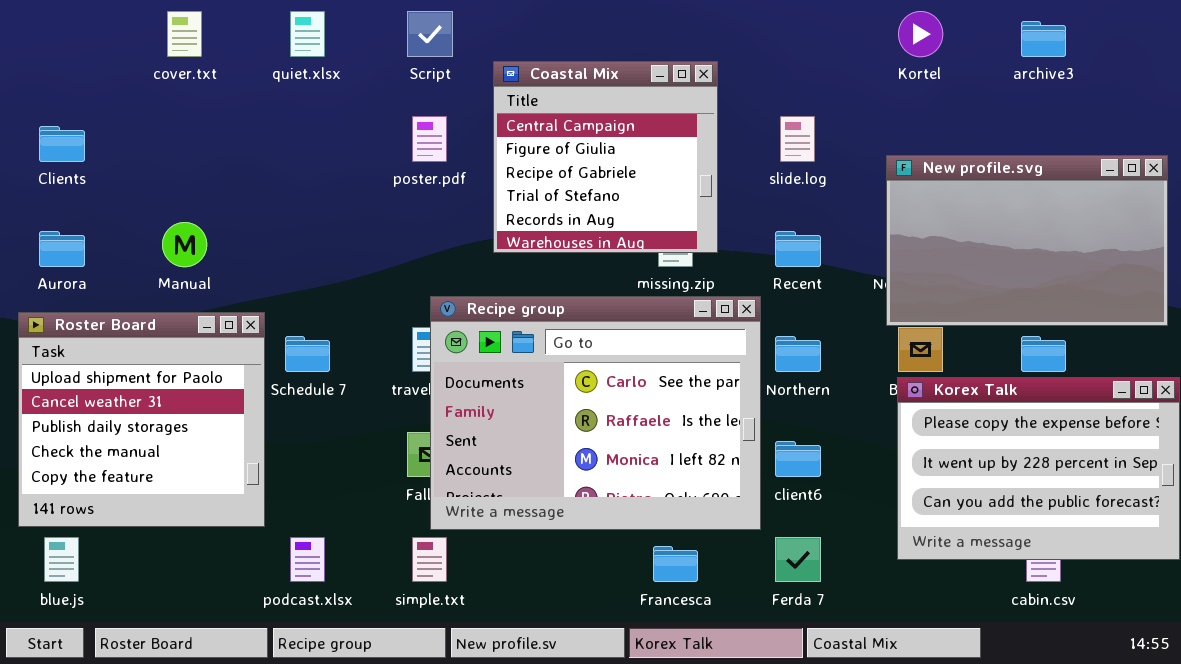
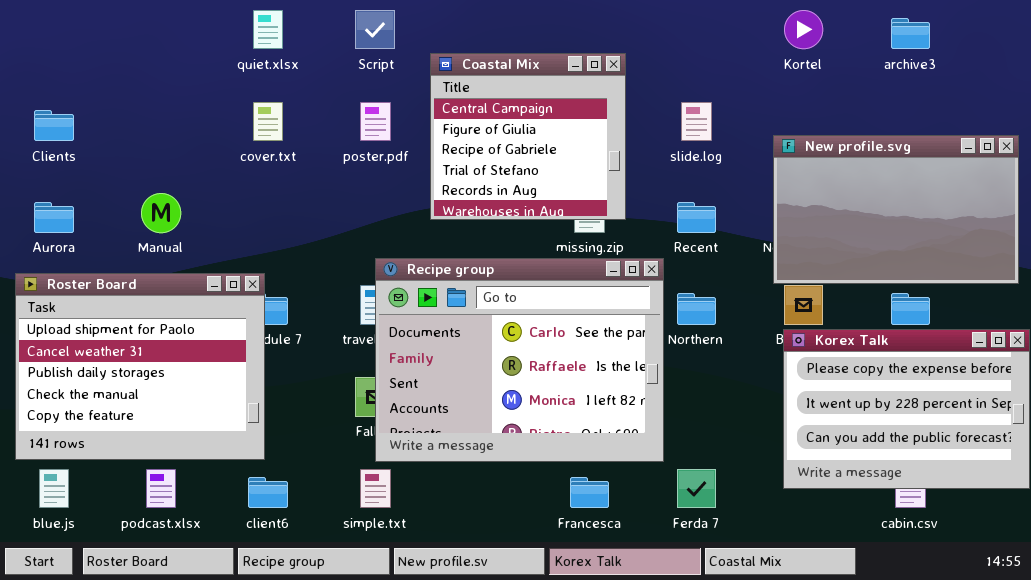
cover.txt: [167,11,202,57] -> [253,102,283,141], moved
Roster Board: [18,312,265,527] -> [15,273,265,460], resized
client6: [775,441,821,477] -> [248,477,288,508], moved
podcast.xlsx: [290,537,325,582] -> [146,469,176,508], moved

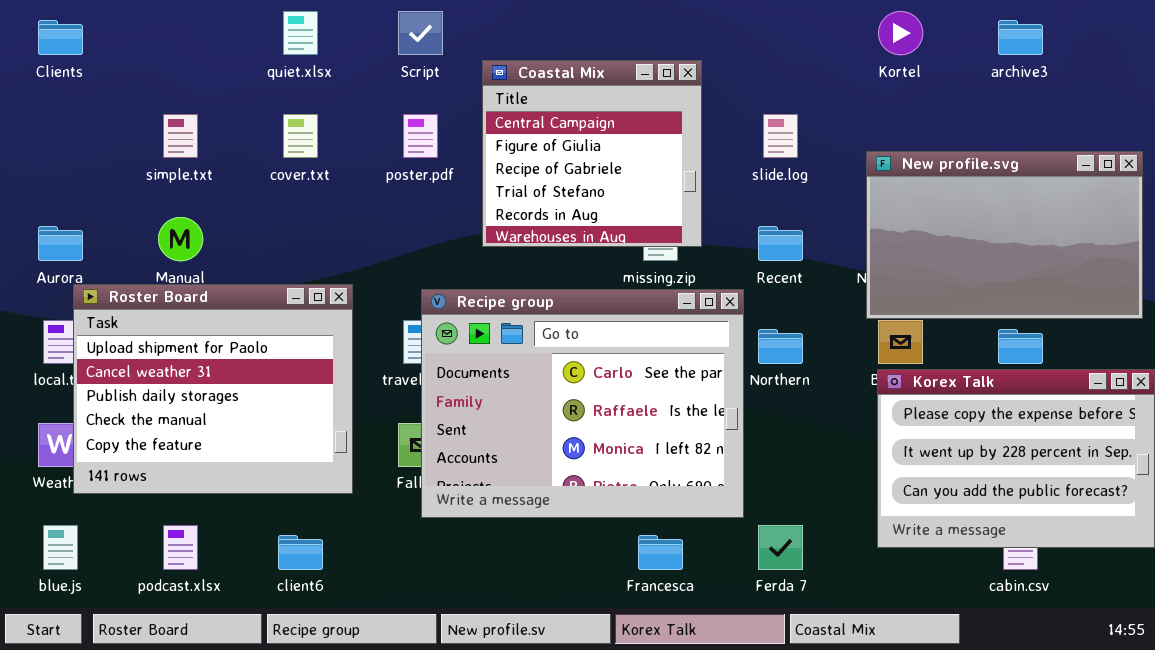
Clients: [34,110,74,141] -> [38,20,83,55], moved
Roster Board: [15,273,265,460] -> [73,284,353,494], moved
simple.txt: [360,469,391,508] -> [163,114,198,158], moved

